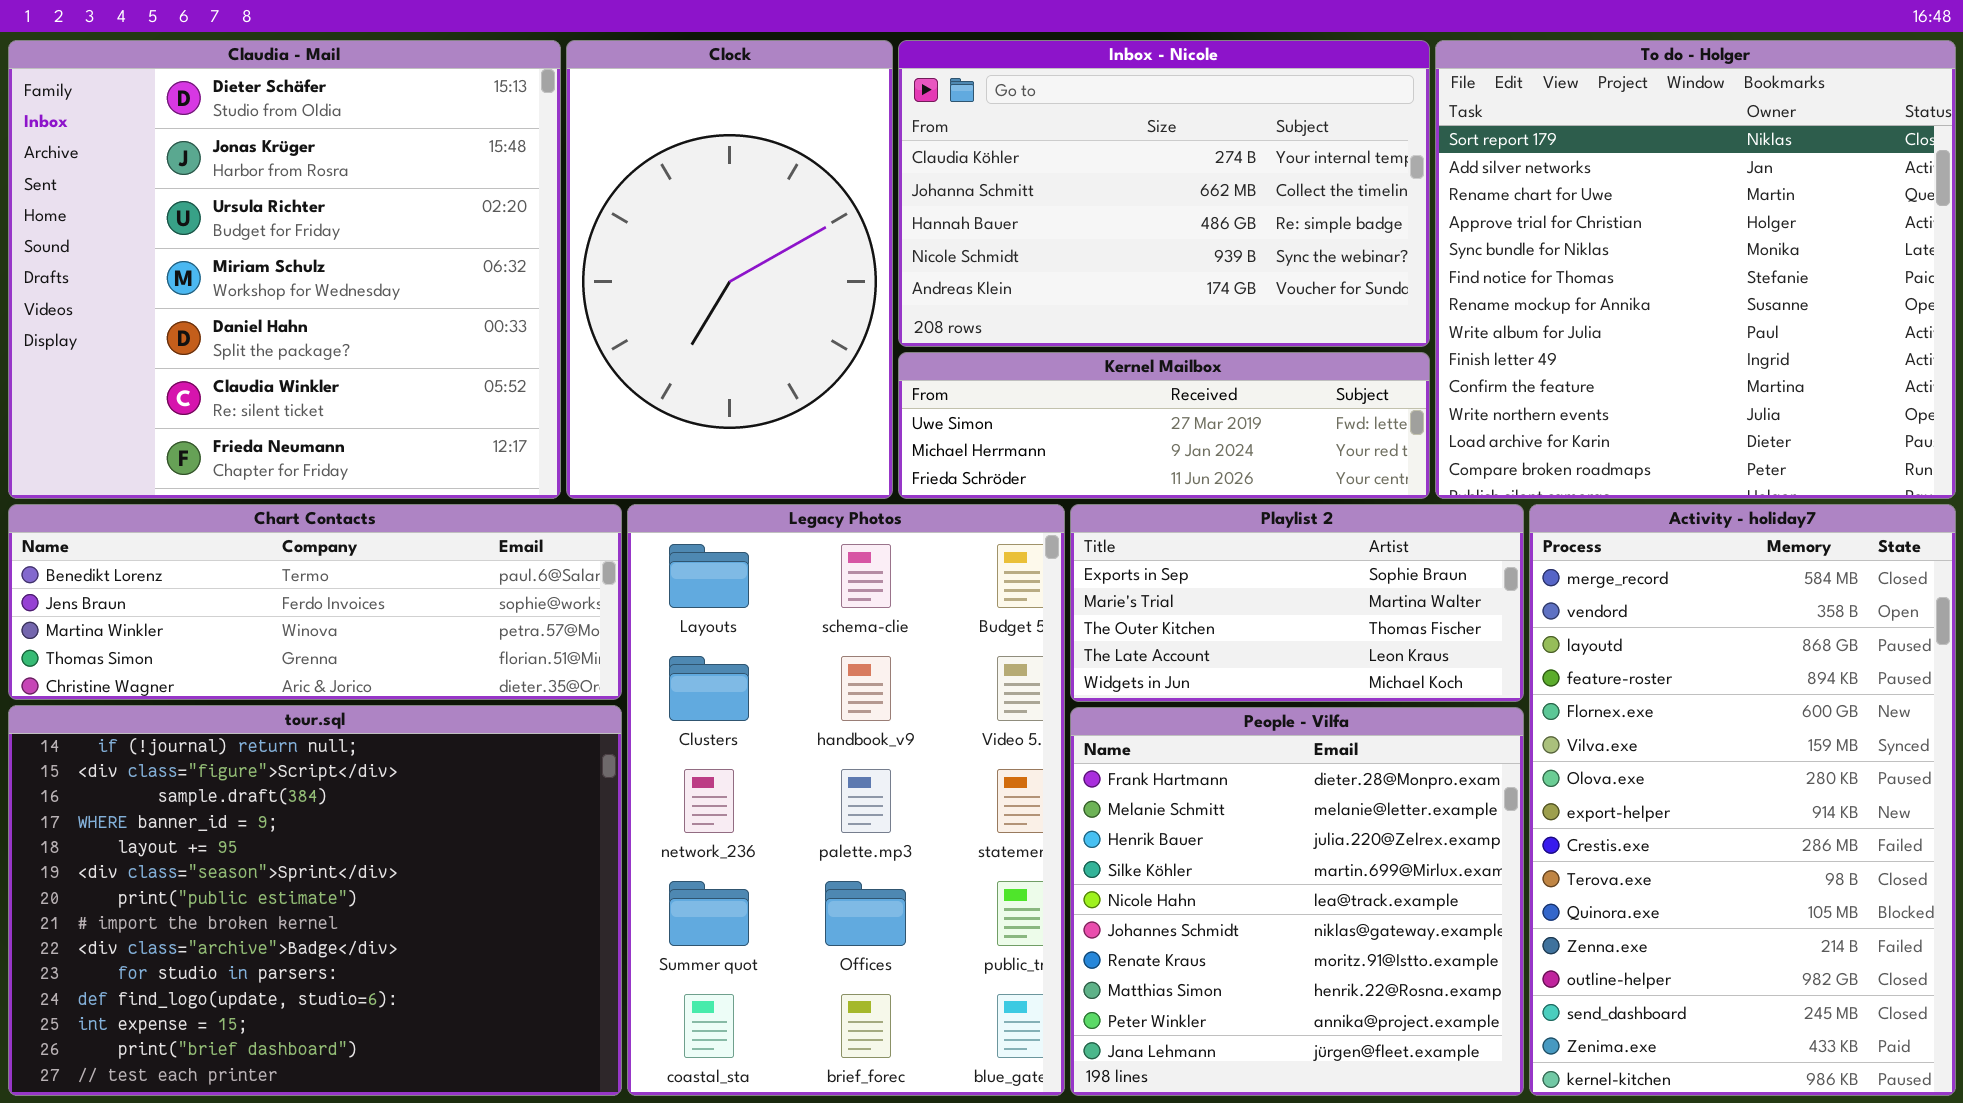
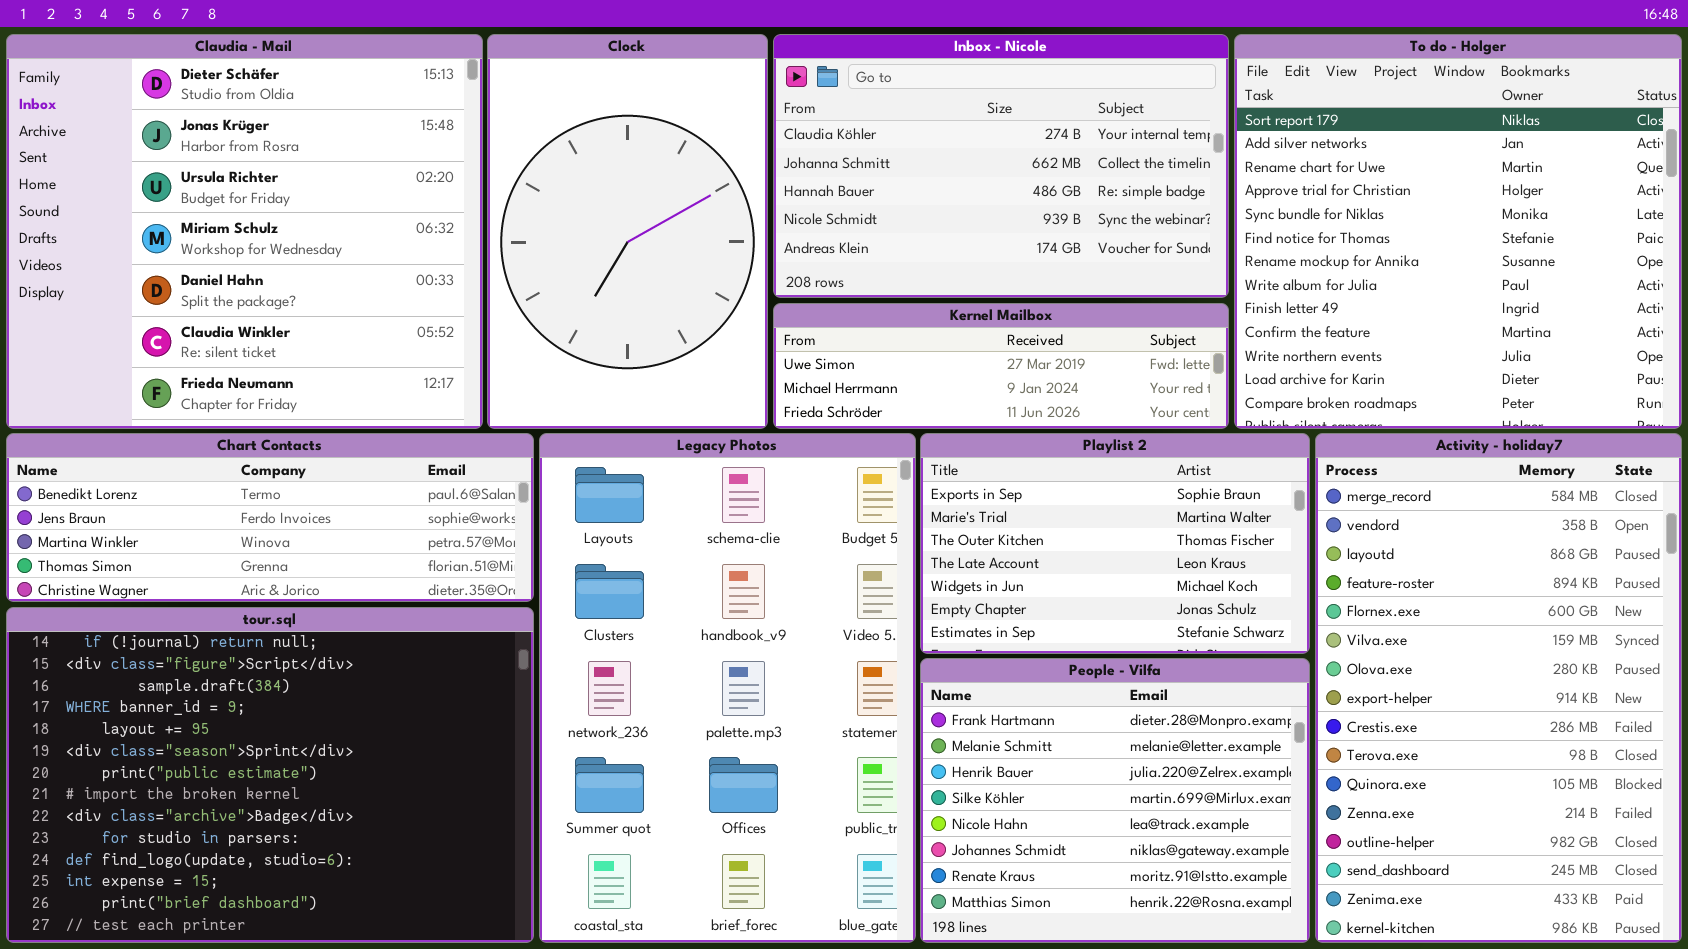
Playlist 2: [1070,504,1524,702] -> [920,433,1310,654], resized
People - Vilfa: [1070,707,1524,1096] -> [920,658,1310,943], resized

